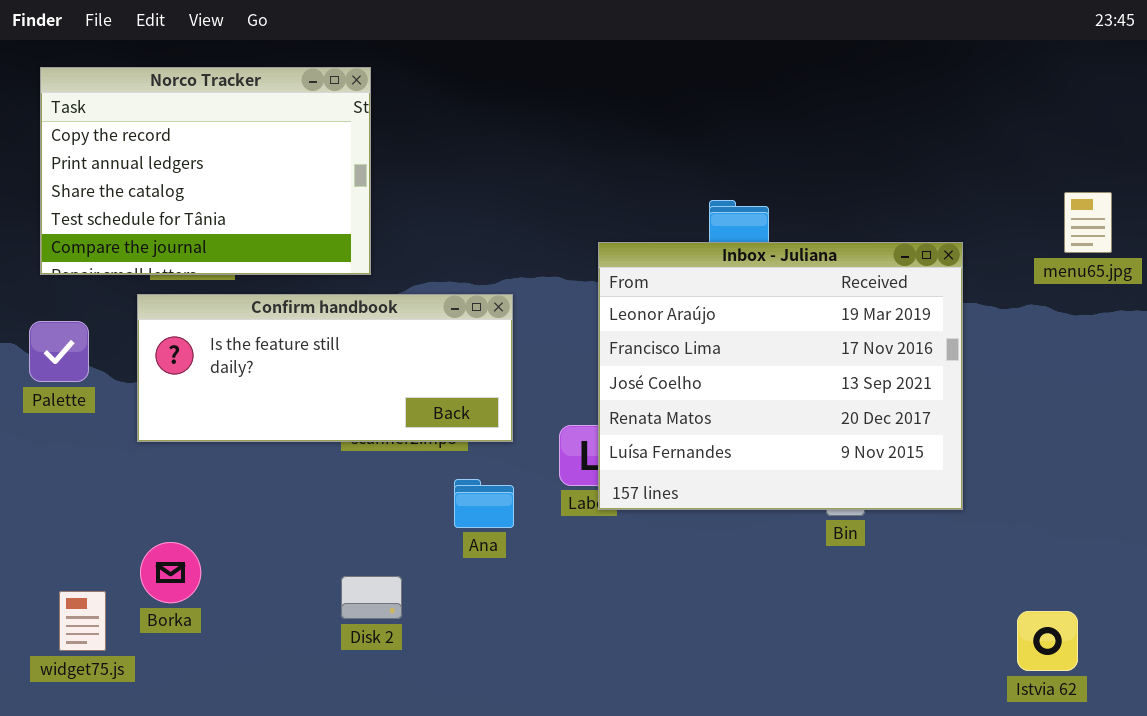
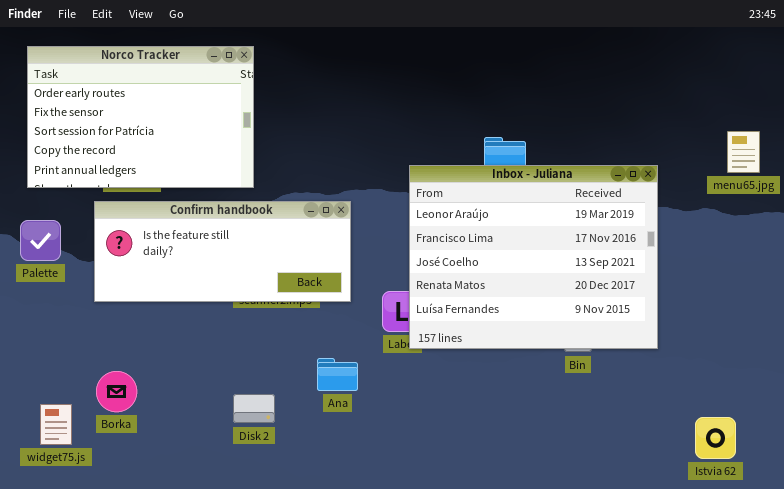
Norco Tracker: [40,67,371,275] -> [27,46,254,188], scrolled up 3 rows
Ana: [454,479,514,528] -> [317,358,358,391], moved

